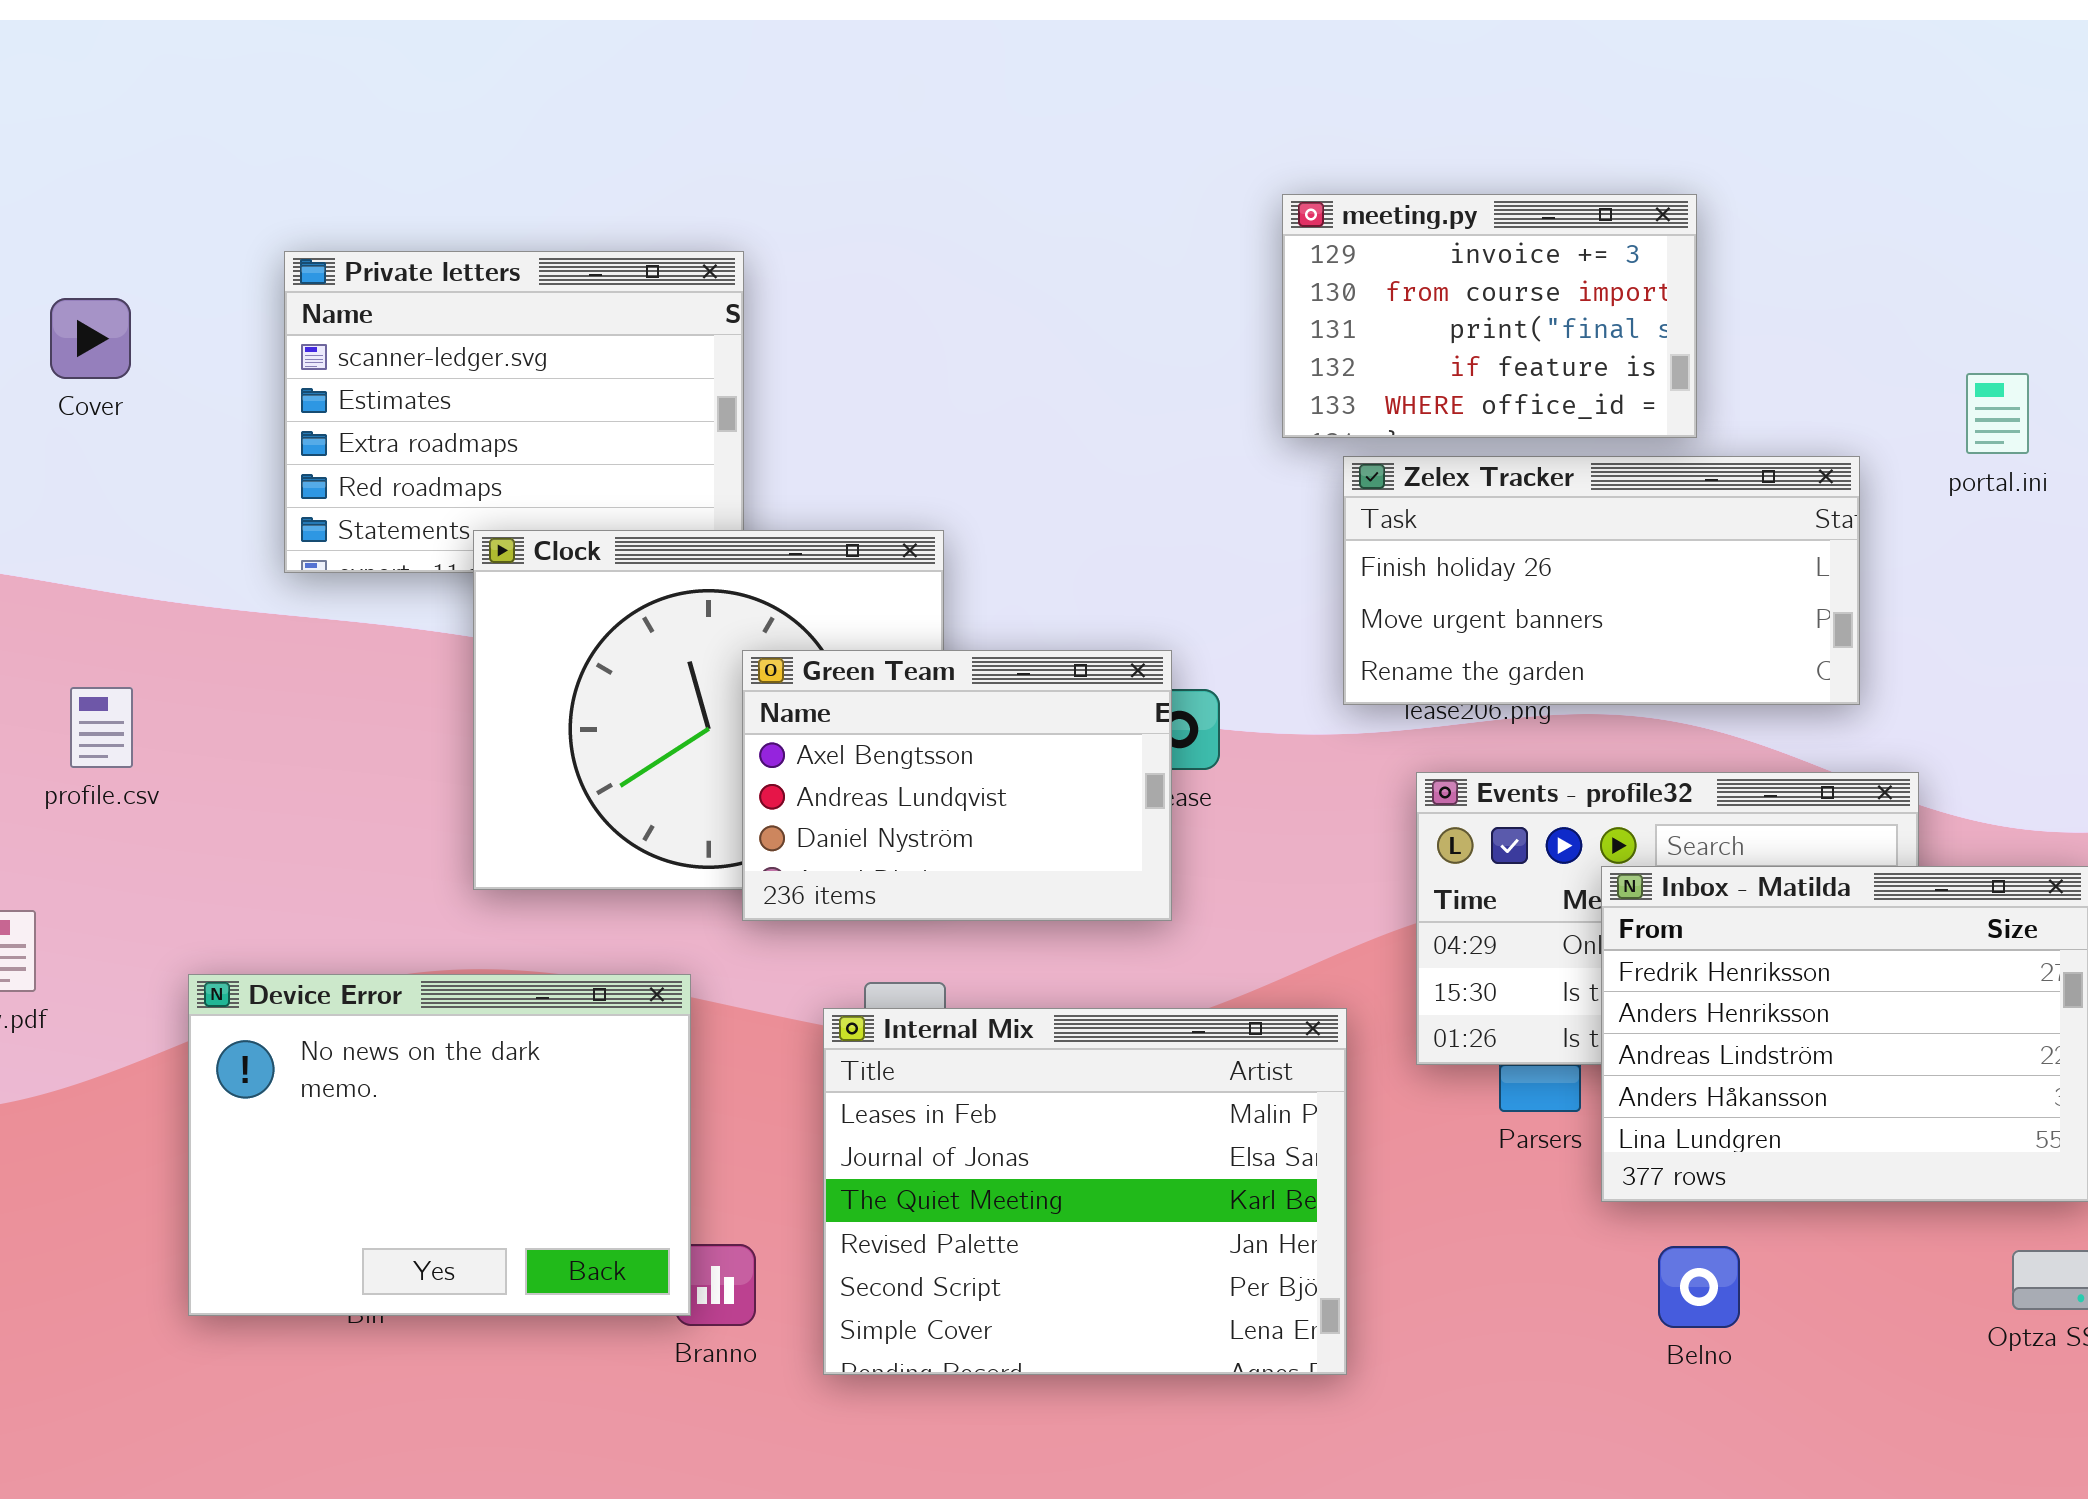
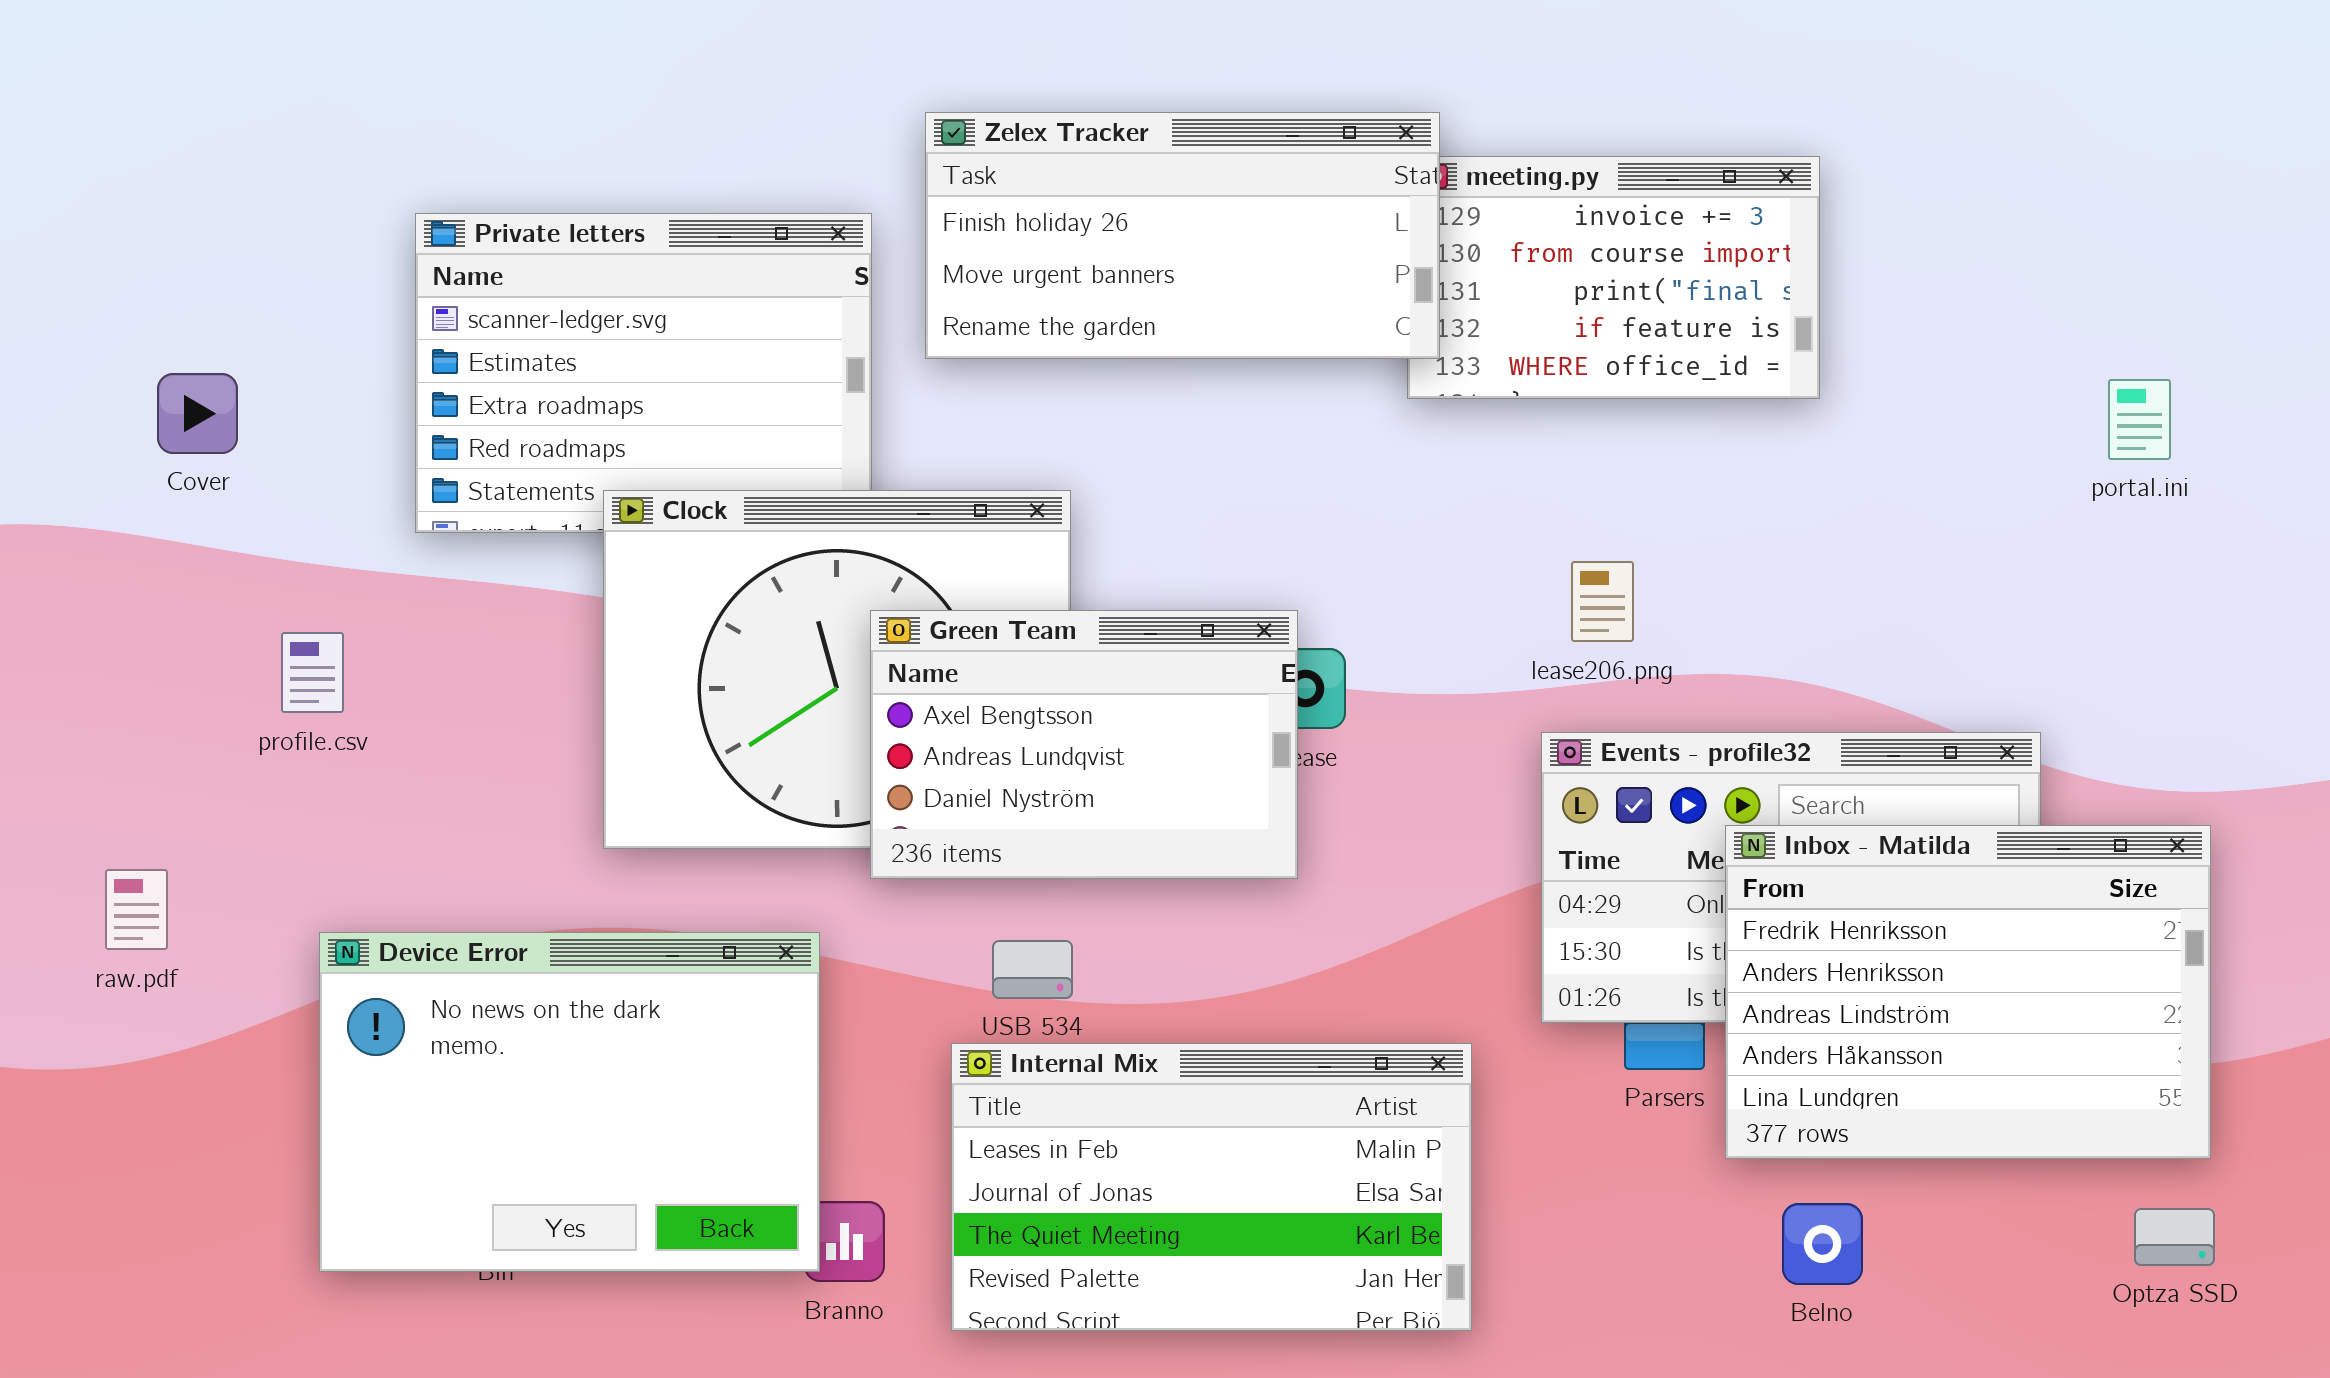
Cover: [50,298,131,379] -> [157,373,238,454], moved
portal.ini: [1966,373,2029,454] -> [2108,379,2171,460], moved
Zelex Tracker: [1343,456,1860,705] -> [925,112,1440,359], moved
profile.csv: [70,687,133,768] -> [281,632,344,713], moved
Internal Mix: [823,1008,1347,1375] -> [951,1043,1472,1331], resized

